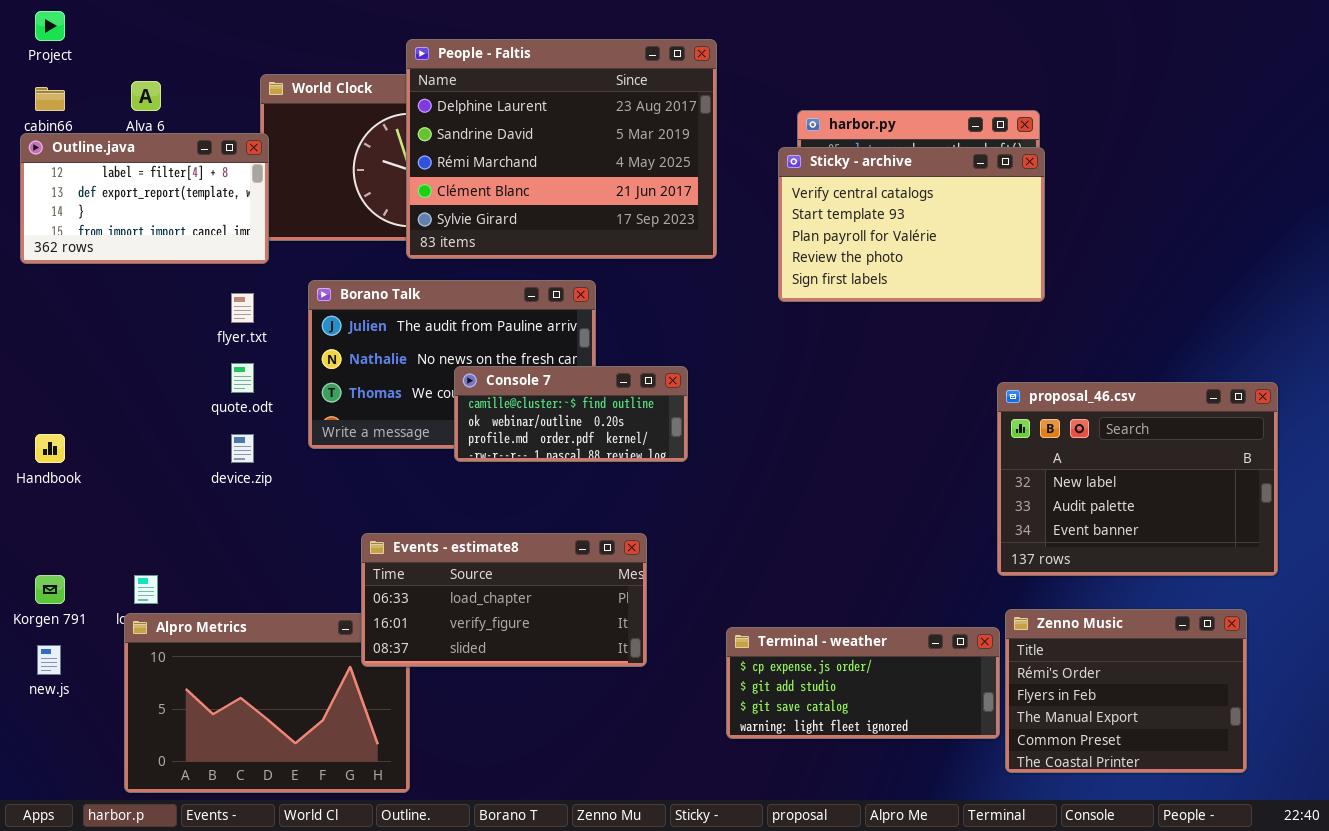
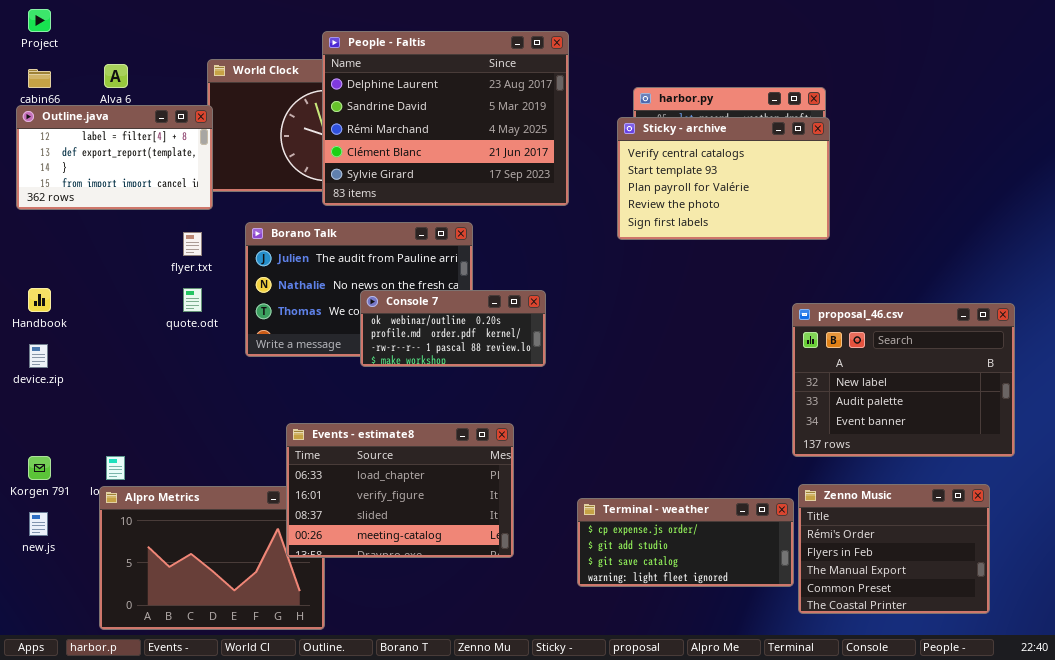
Console 7: [454,366,688,462] -> [360,290,546,367], scrolled down 1 row
Handbook: [35,434,65,463] -> [28,288,51,312], moved
device.zip: [231,434,254,463] -> [29,344,48,368], moved
Events - estimate8: [361,533,647,667] -> [286,423,514,558], resized

